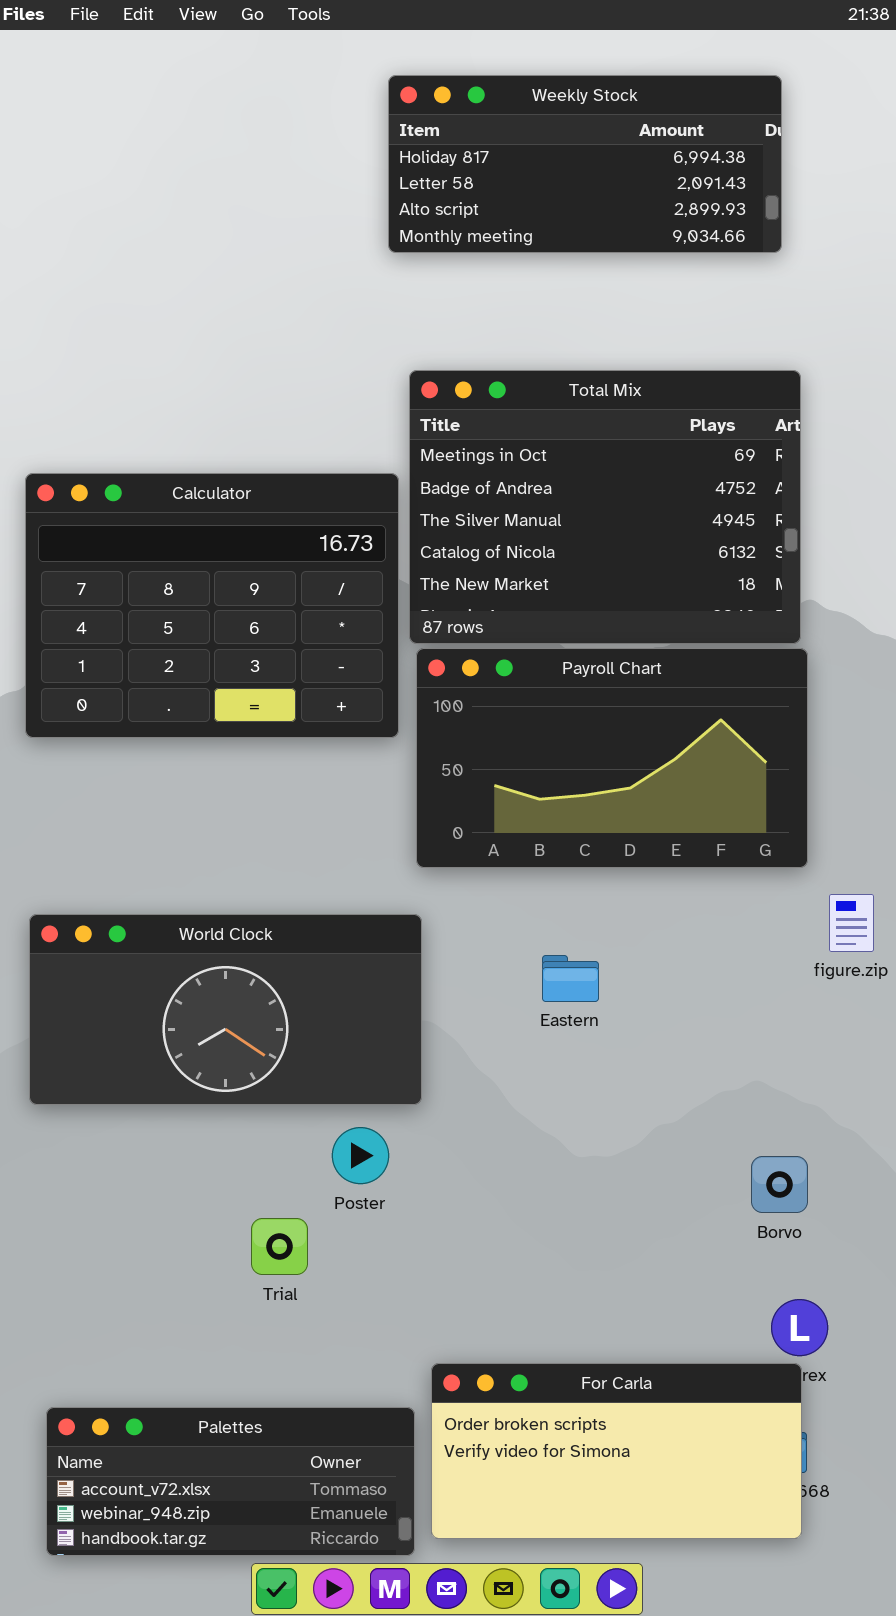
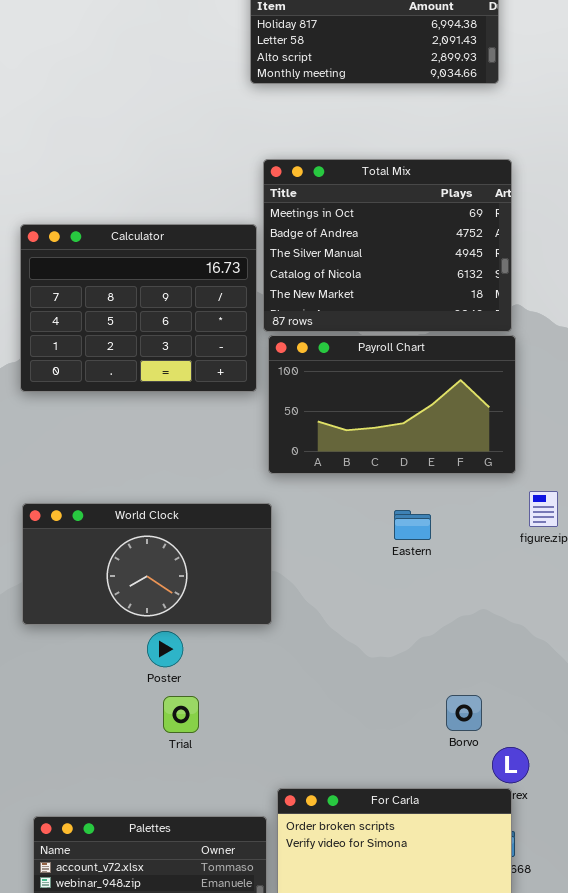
Eastern: [542,955,599,1002] -> [394,510,431,540], moved
Poster: [332,1127,389,1184] -> [147,631,183,667], moved
Borvo: [751,1156,808,1213] -> [446,695,482,731], moved

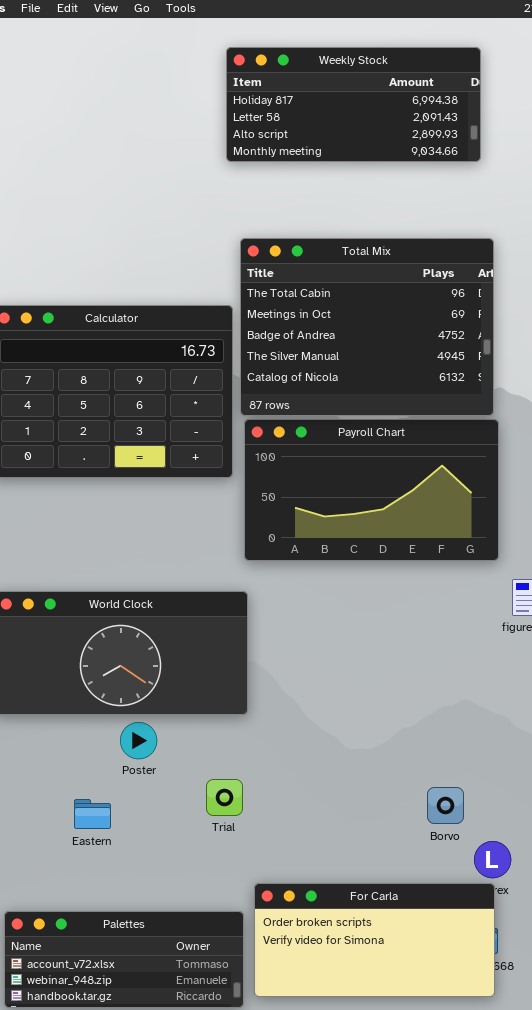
Total Mix: [263,159,512,332] -> [240,238,494,416], scrolled up 1 row
Eastern: [394,510,431,540] -> [74,799,111,829], moved
Trial: [163,696,199,733] -> [206,779,243,816], moved

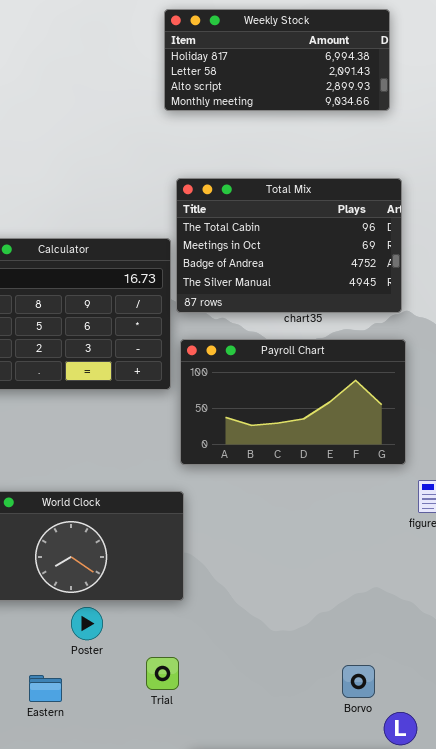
Total Mix: [240,238,494,416] -> [176,178,402,313], resized

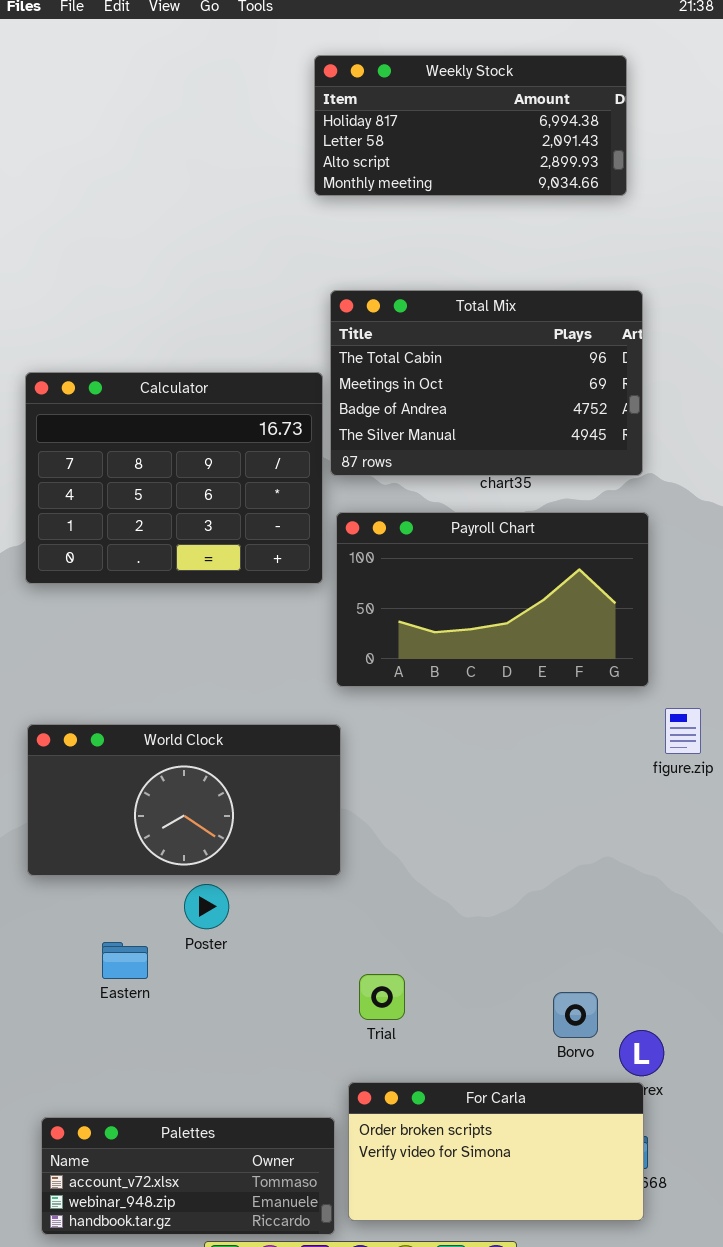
Trial: [146,657,179,690] -> [359,974,405,1020], moved
Borvo: [342,665,375,698] -> [553,992,598,1038], moved
Eastern: [29,675,62,702] -> [102,942,148,979], moved

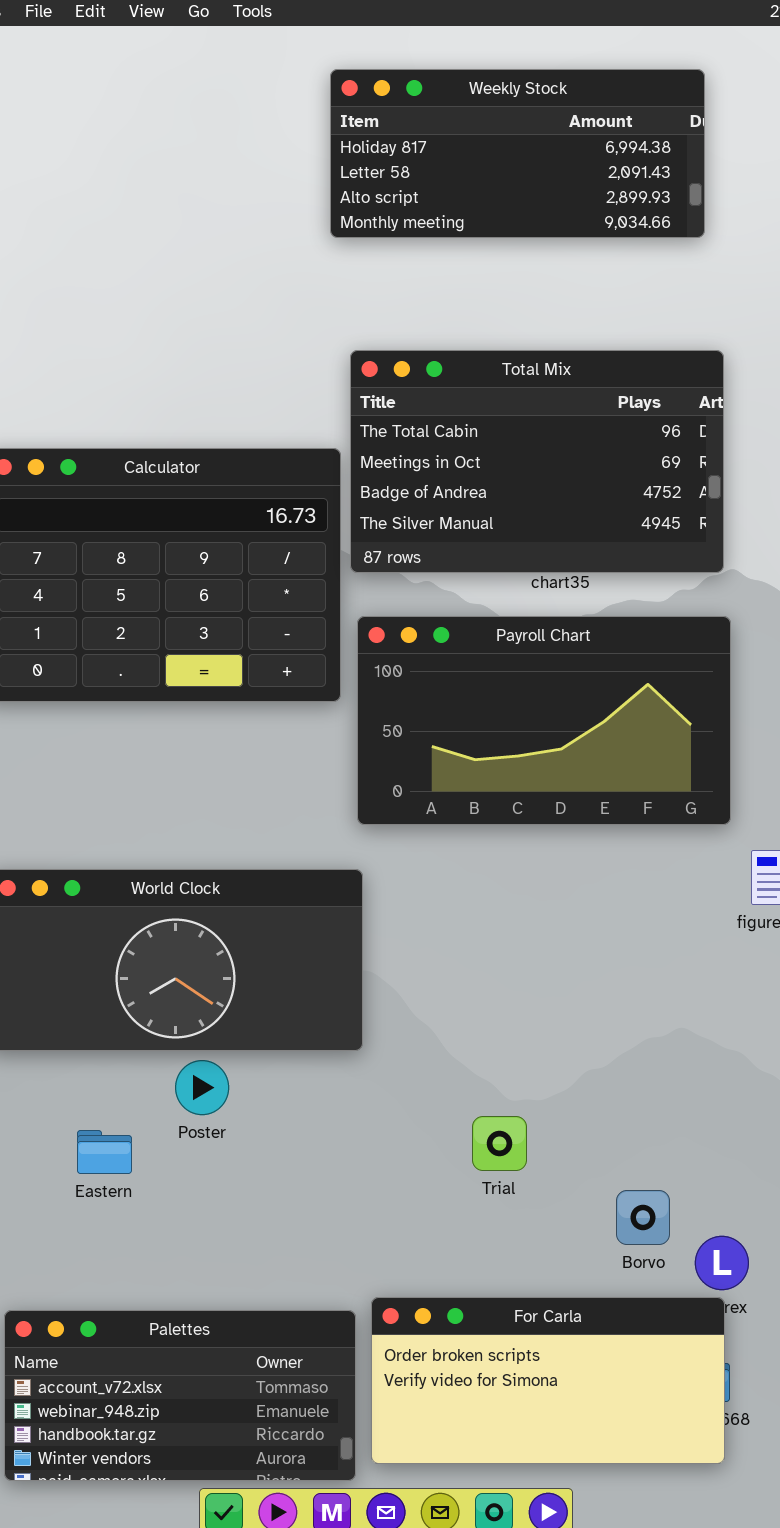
Trial: [359,974,405,1020] -> [472,1116,527,1171], moved
Palettes: [41,1117,335,1235] -> [4,1310,356,1481], resized

